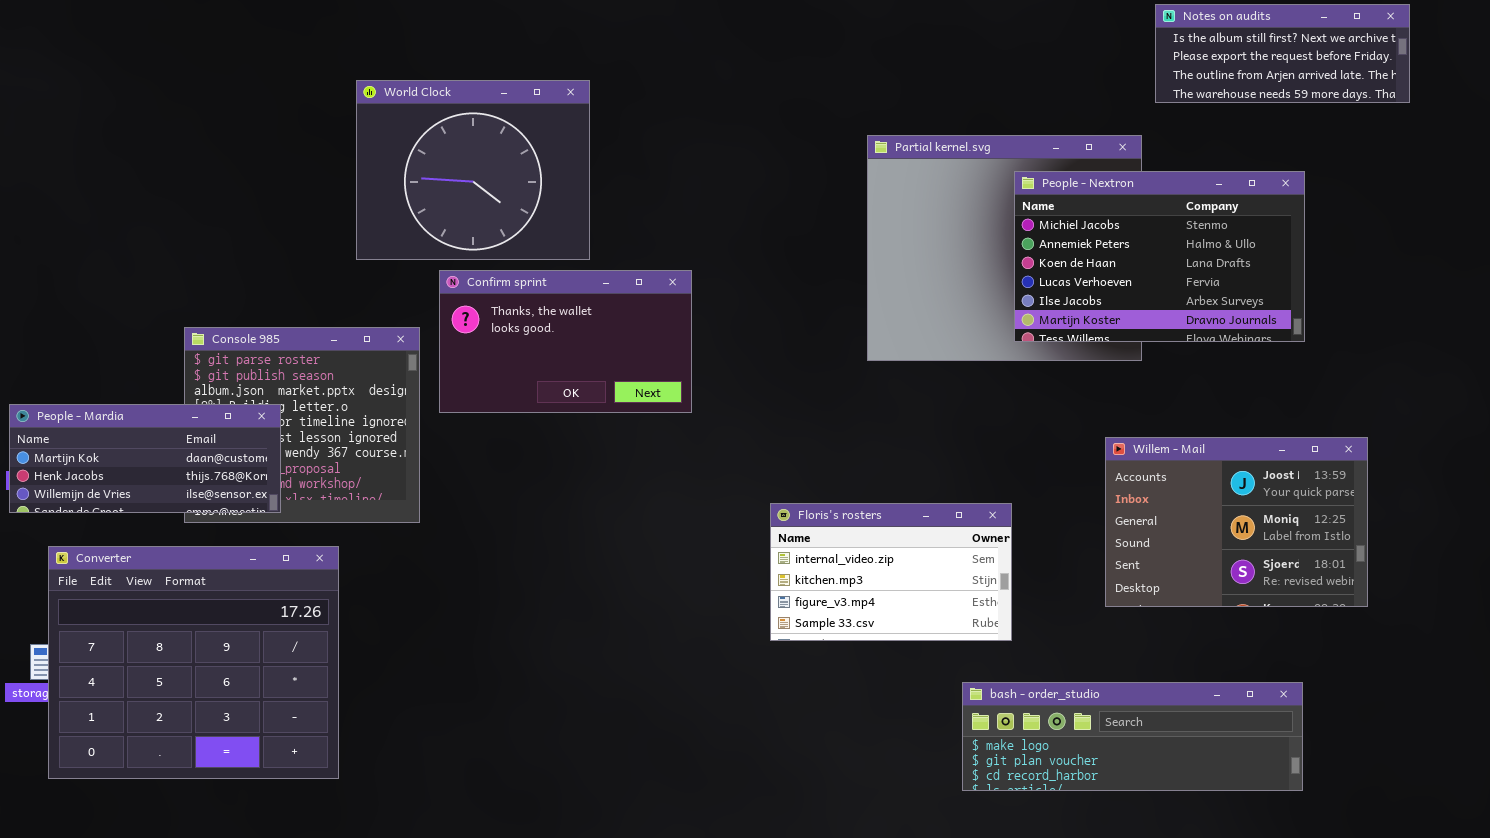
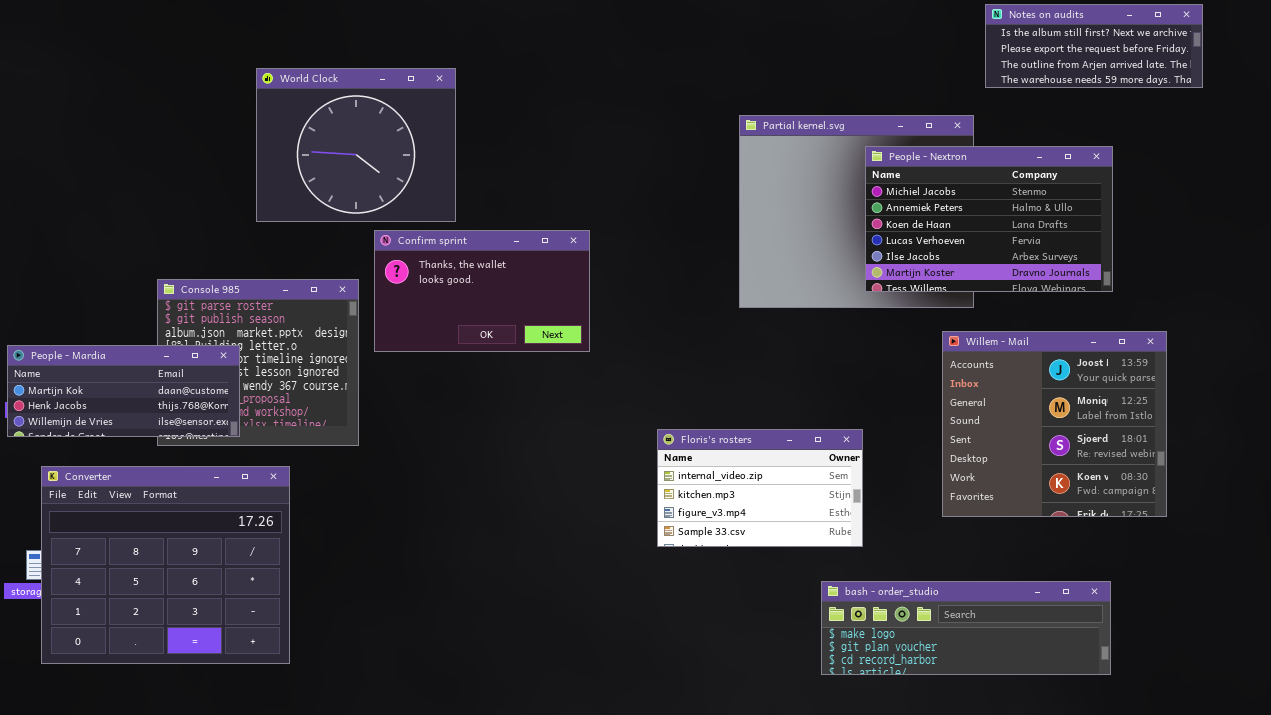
World Clock: [356,80,590,260] -> [256,68,456,222], moved
Willem - Mail: [1105,437,1368,607] -> [942,331,1167,517], resized

